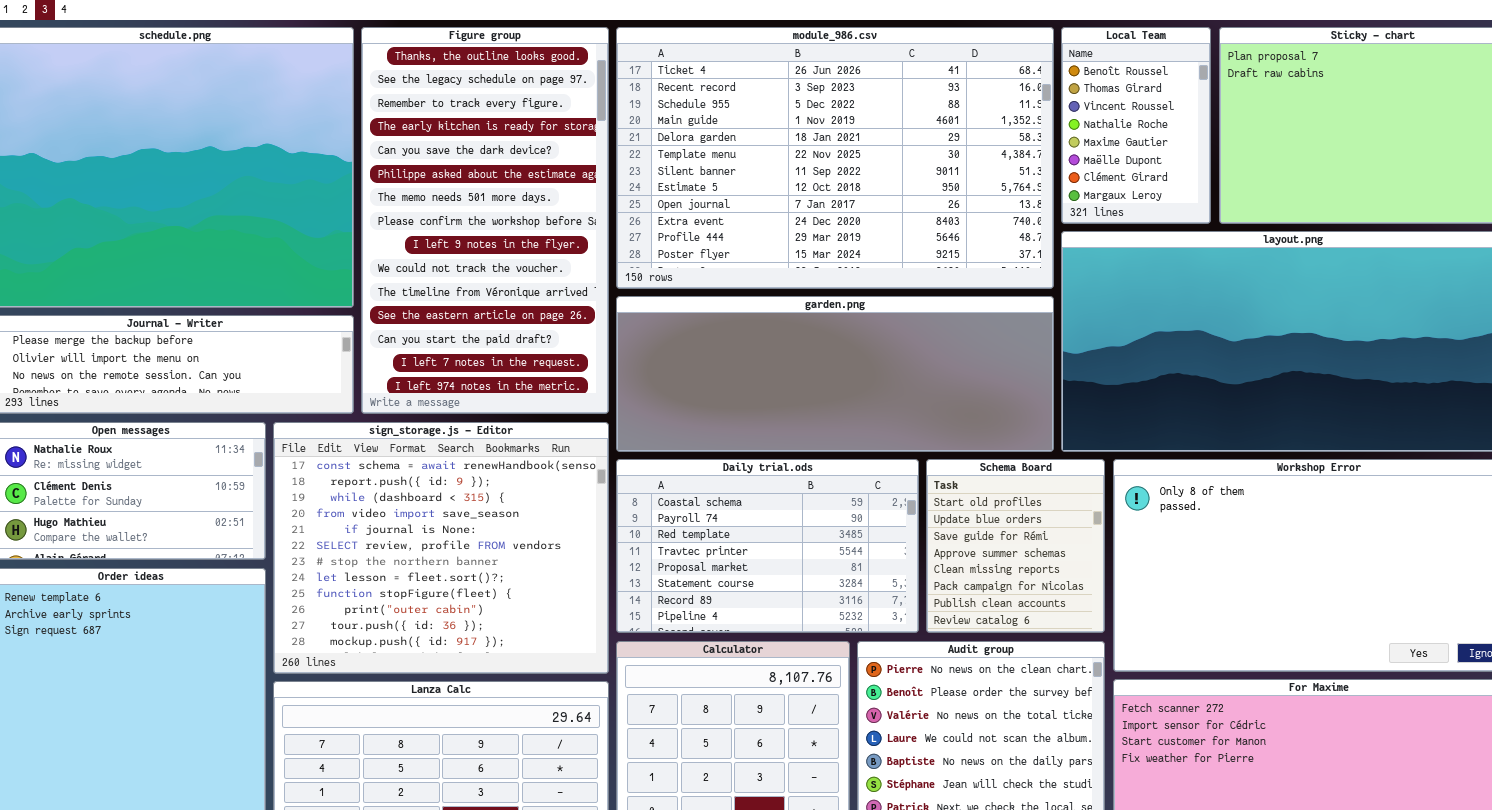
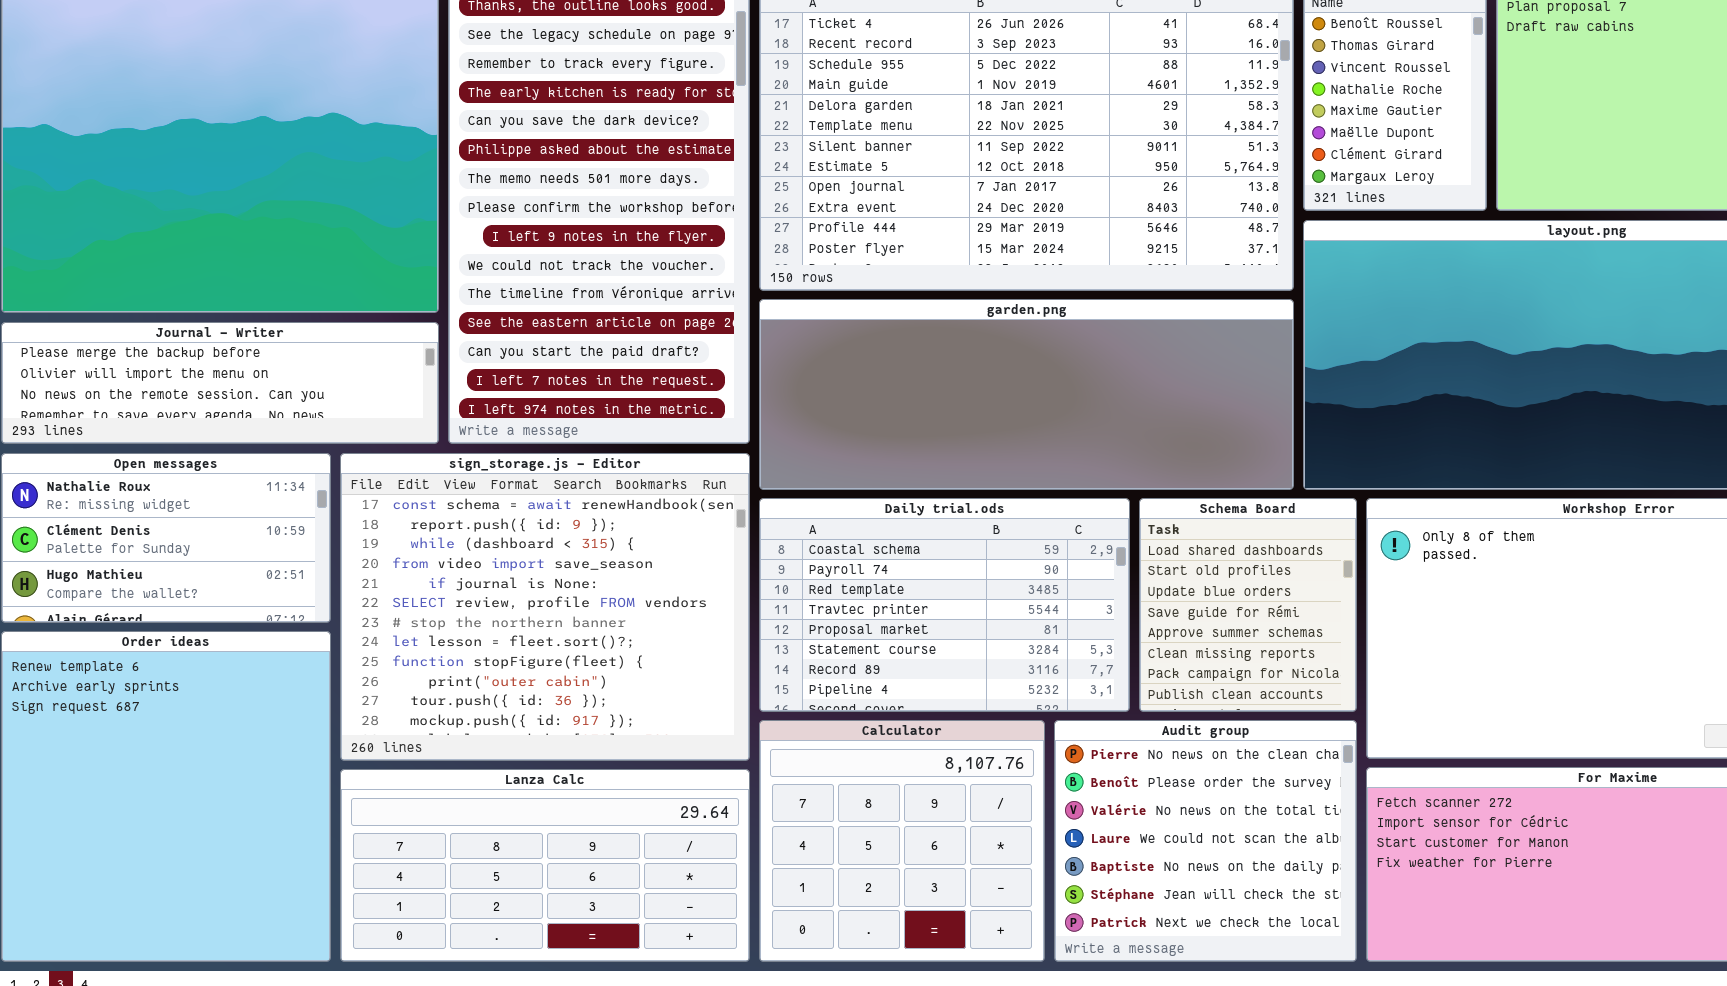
Schema Board: [926,459,1105,633] -> [1139,498,1357,712], scrolled up 1 row

